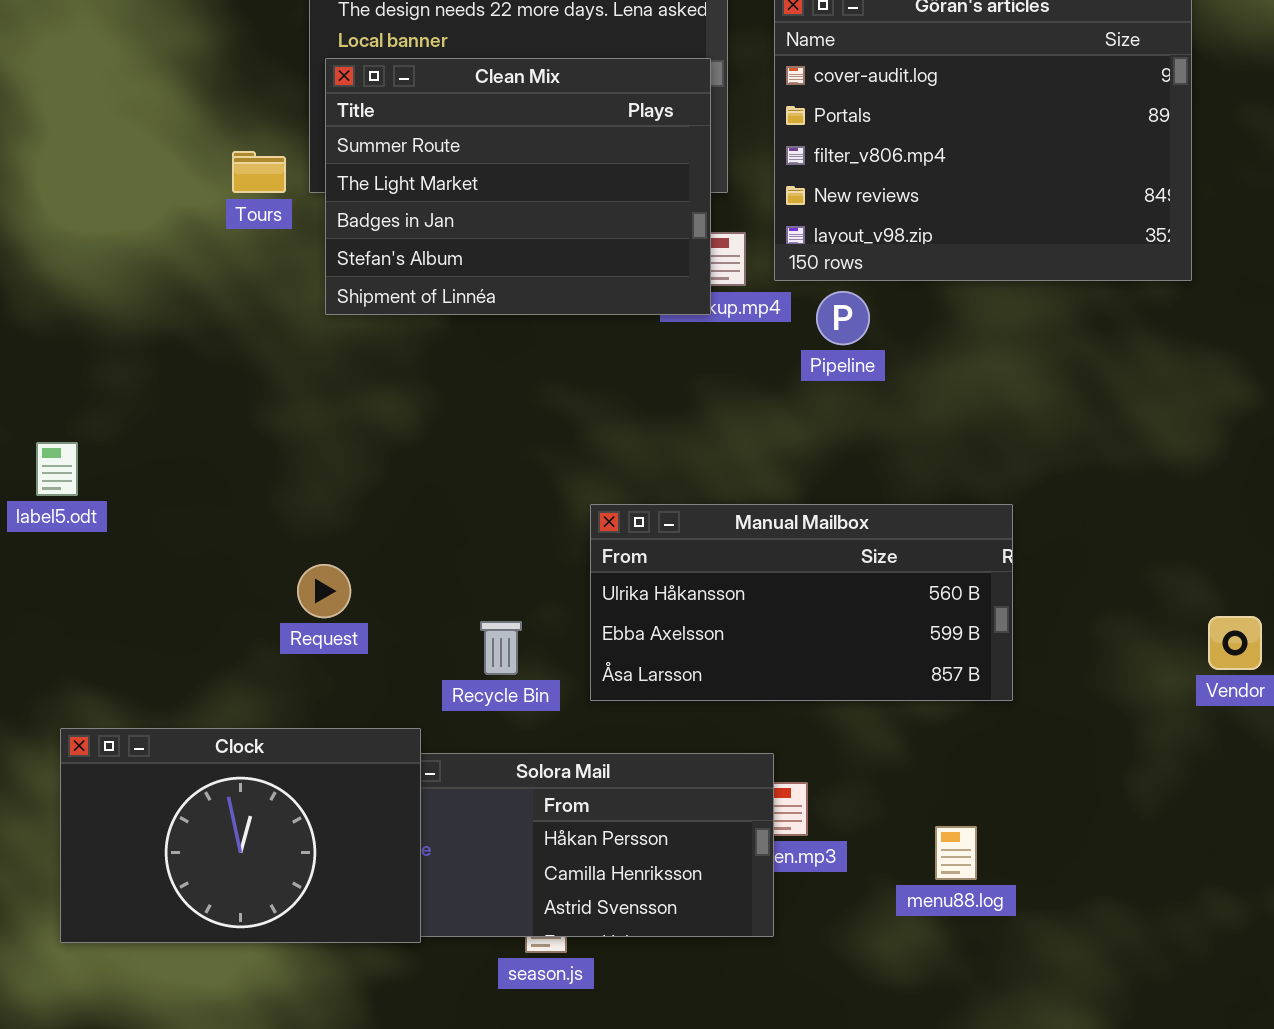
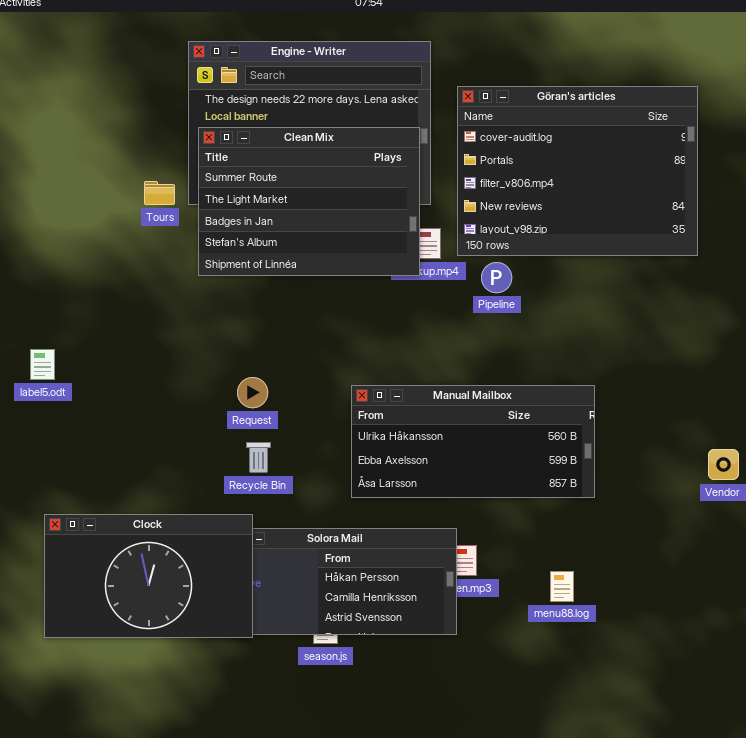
Request: [297,564,351,618] -> [237,377,268,408], moved
Recycle Bin: [480,621,522,675] -> [246,442,271,473], moved

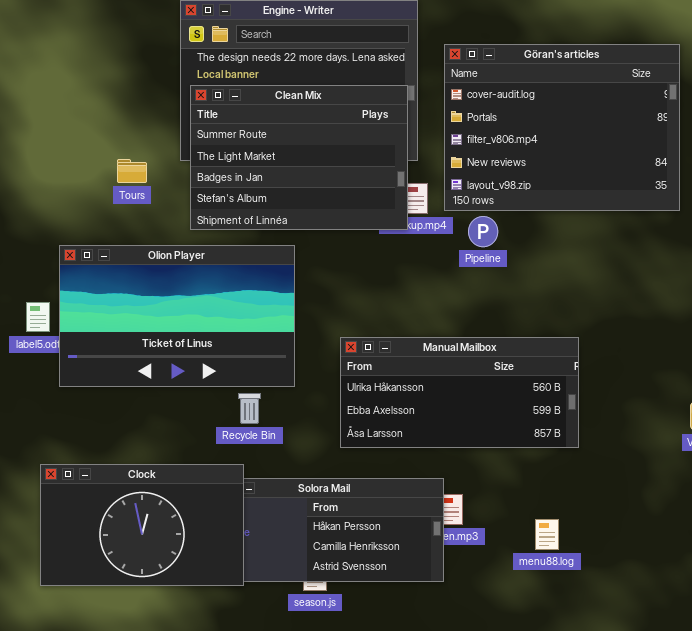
Tours: [144,181,175,205] -> [117,159,147,183], moved
Olion Player: none -> [59,245,295,387], opened

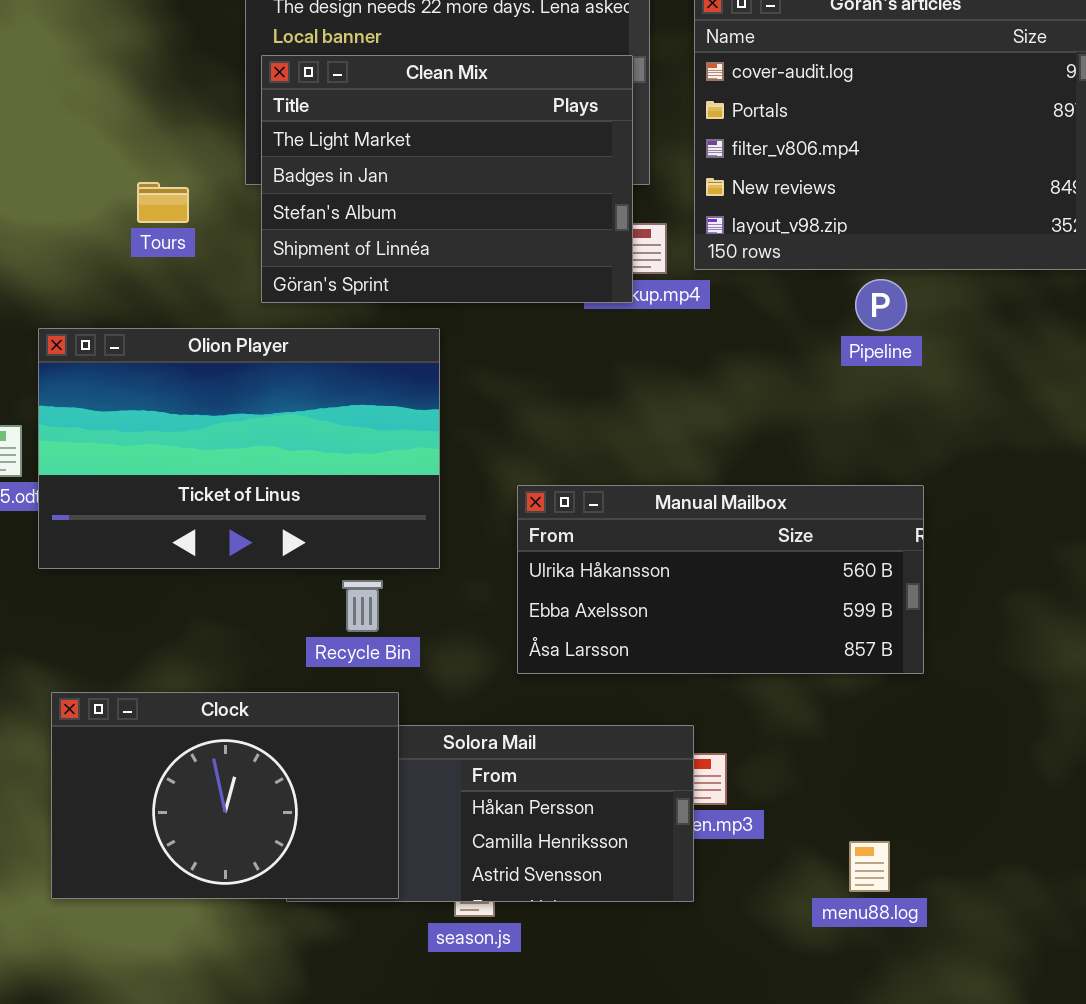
Clean Mix: [190,85,408,230] -> [261,55,633,303], scrolled down 1 row
Pipeline: [468,216,498,247] -> [855,279,907,331], moved
Clock: [40,464,244,586] -> [51,692,399,899], moved
menu88.log: [535,519,559,550] -> [849,841,890,892], moved

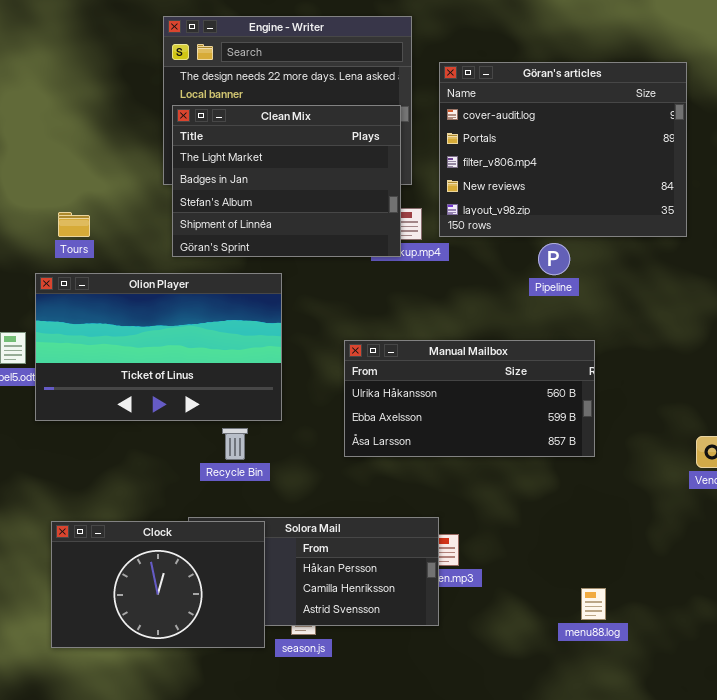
Tours: [137,182,189,223] -> [58,212,90,237], moved
Manual Mailbox: [517,485,924,674] -> [344,340,595,457], moved
Clock: [51,692,399,899] -> [51,521,265,648], moved
menu88.log: [849,841,890,892] -> [581,588,606,620], moved

